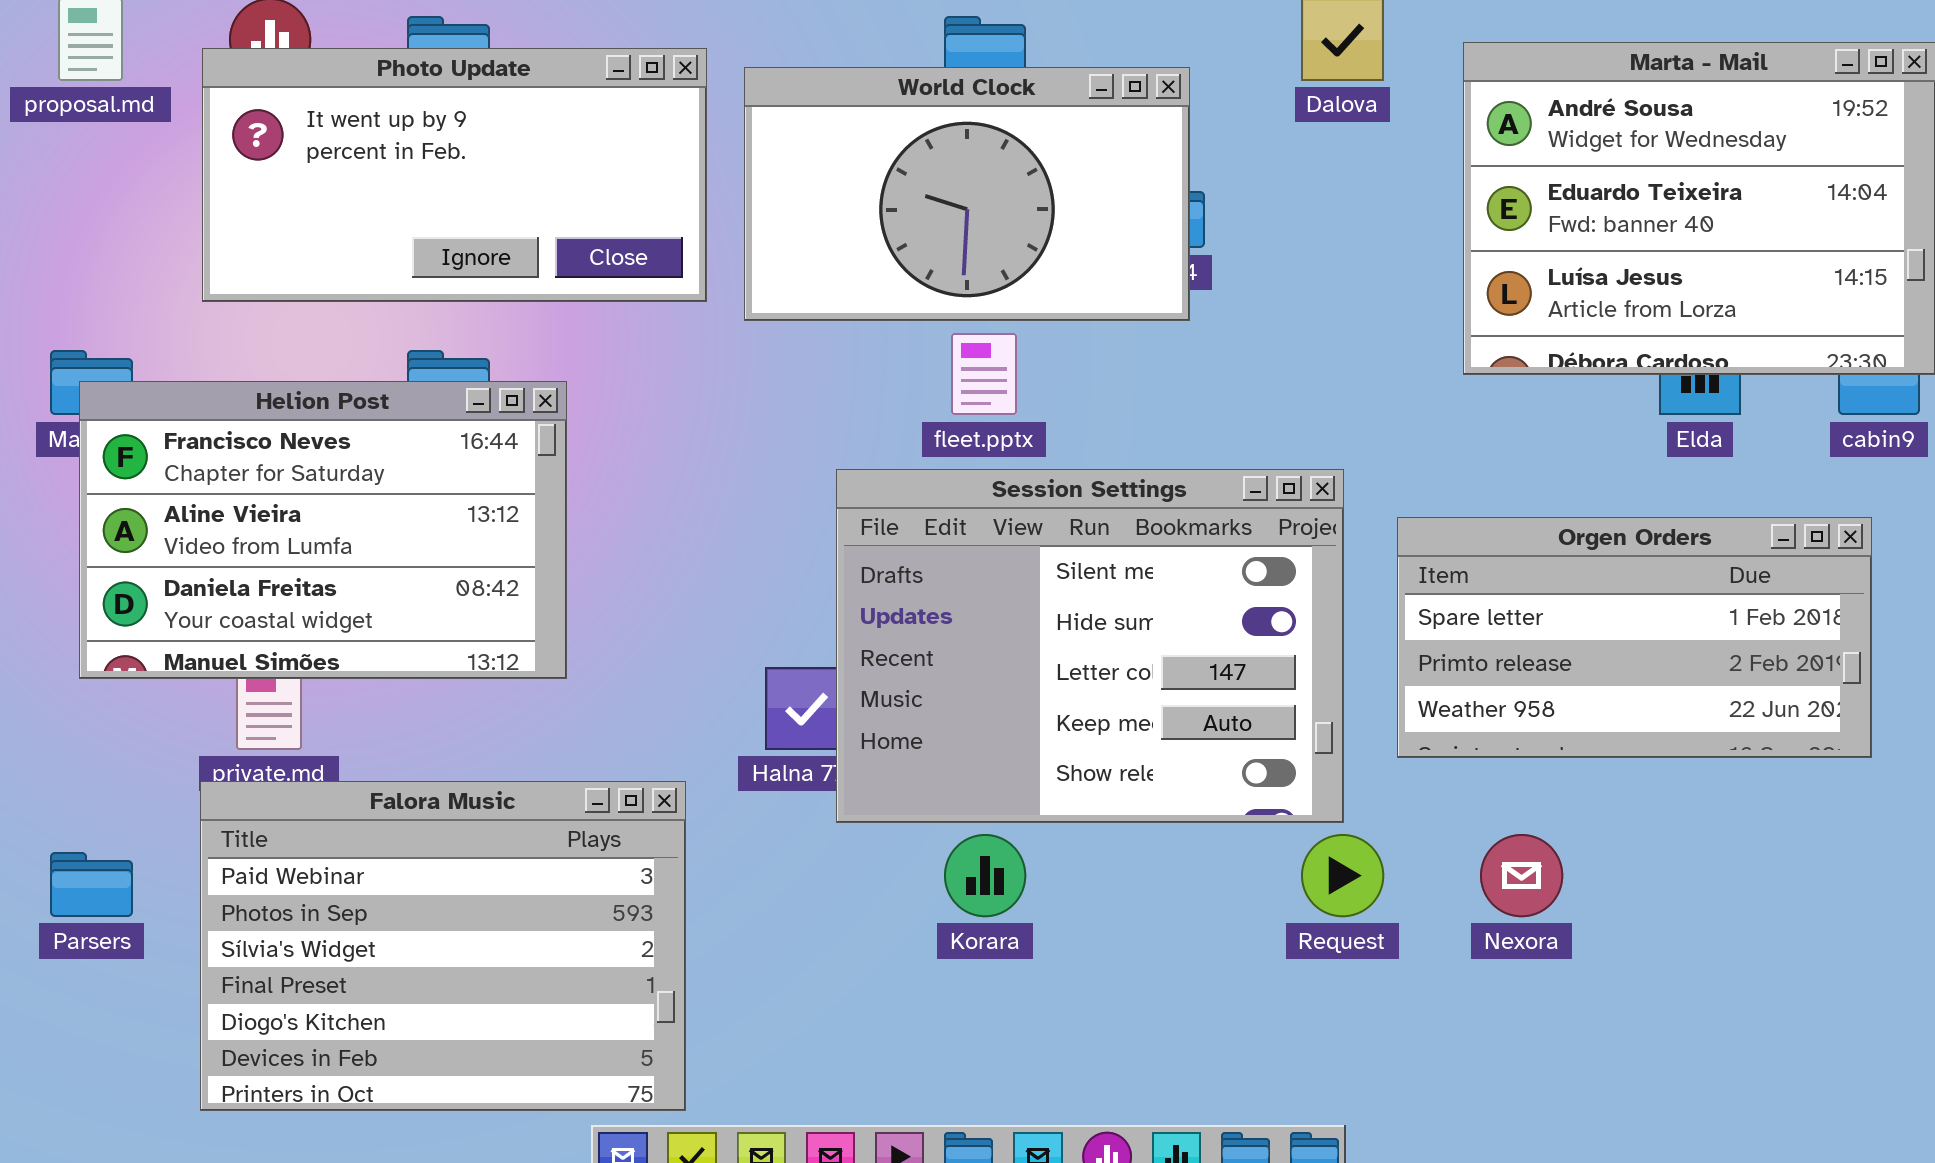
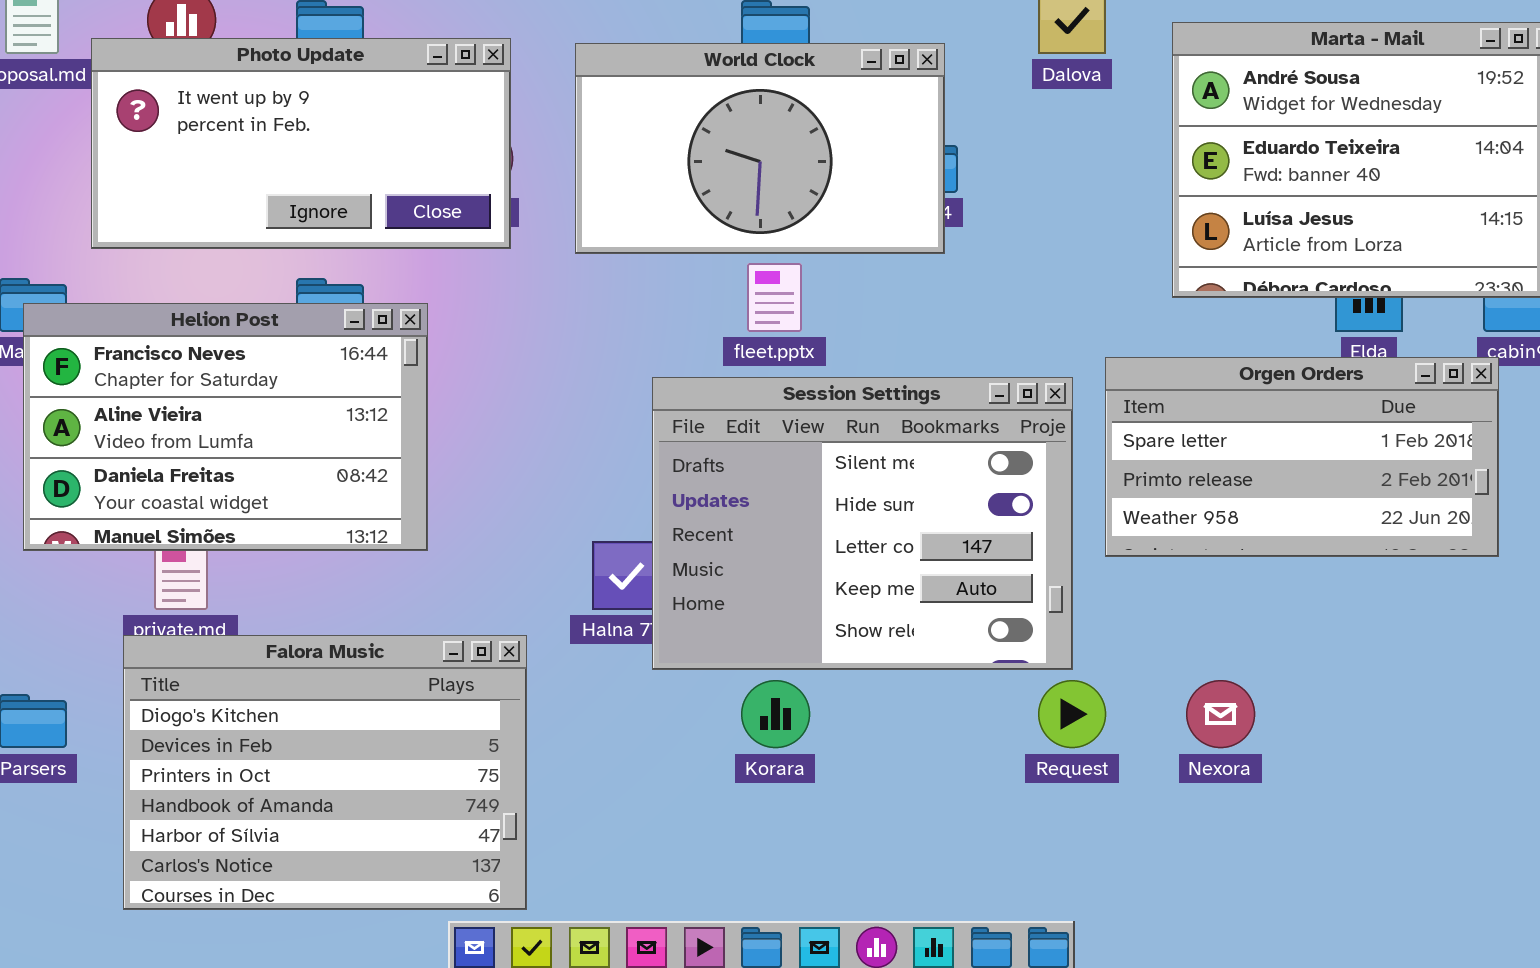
Photo Update: [202,48,707,302] -> [91,38,511,249], moved
Orgen Orders: [1397,517,1872,758] -> [1105,357,1499,557], moved
Falora Music: [200,781,686,1111] -> [123,635,527,910], scrolled down 4 rows

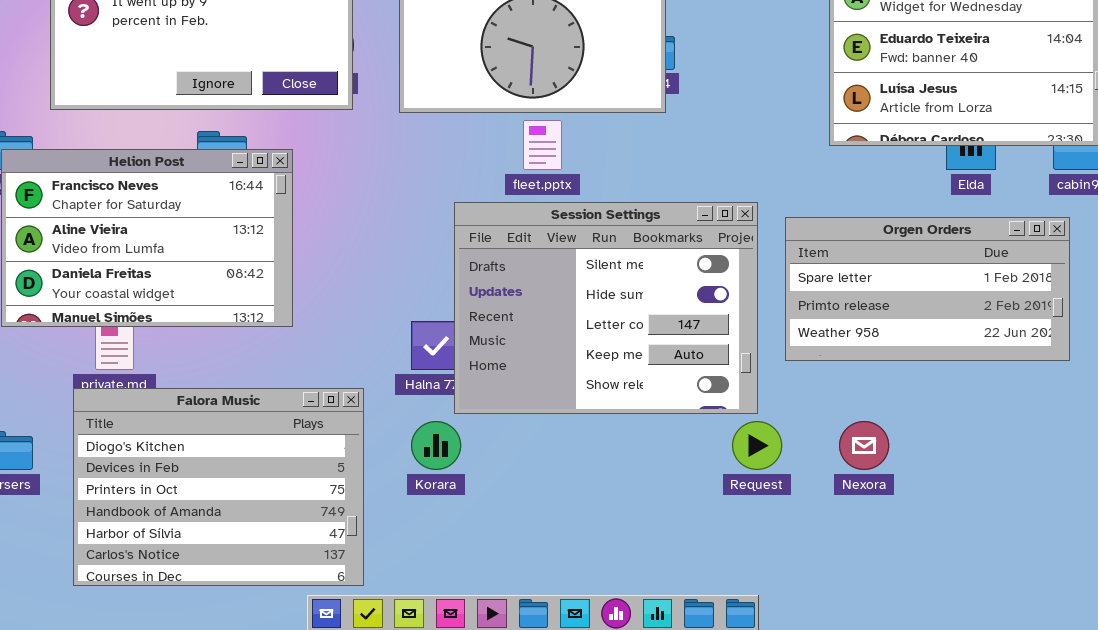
Orgen Orders: [1105,357,1499,557] -> [785,217,1070,361], moved
Korara: [741,680,810,748] -> [411,421,461,470], moved

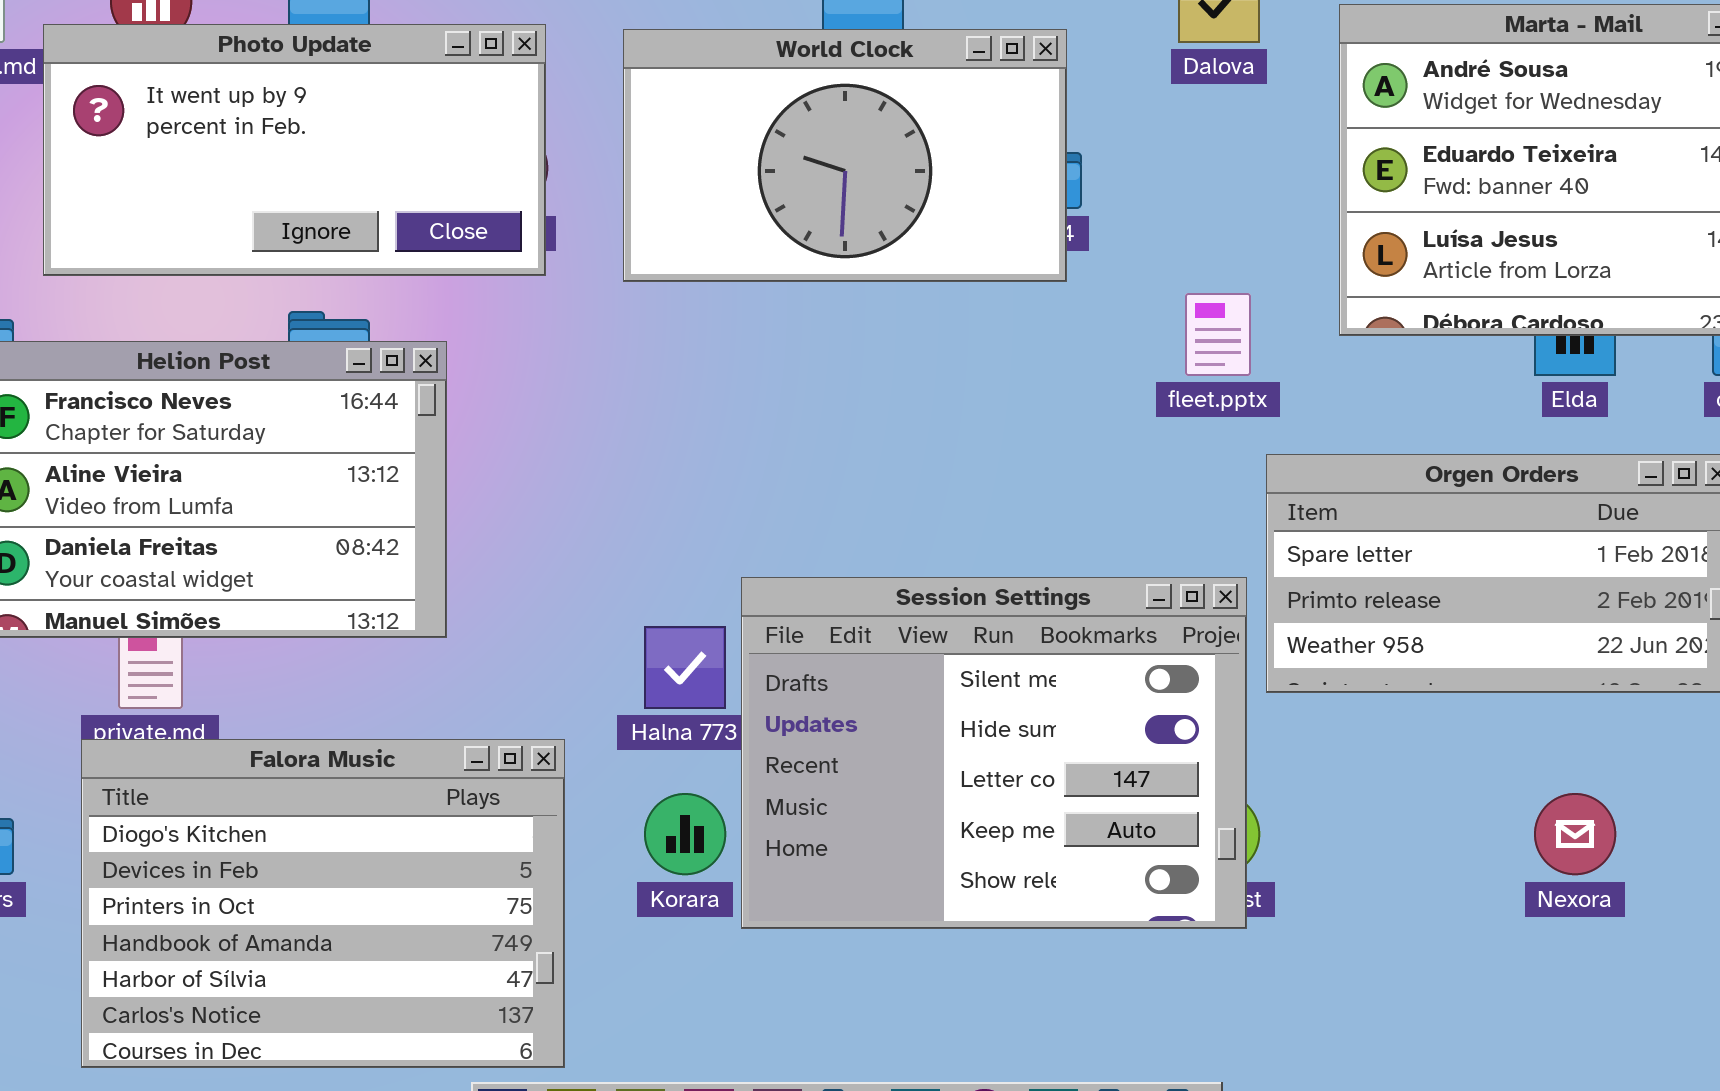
fleet.pptx: [523,120,562,170] -> [1185,293,1251,376], moved
Session Settings: [454,202,758,414] -> [741,577,1247,929], moved
Nexora: [839,421,889,470] -> [1534,793,1616,875], moved

